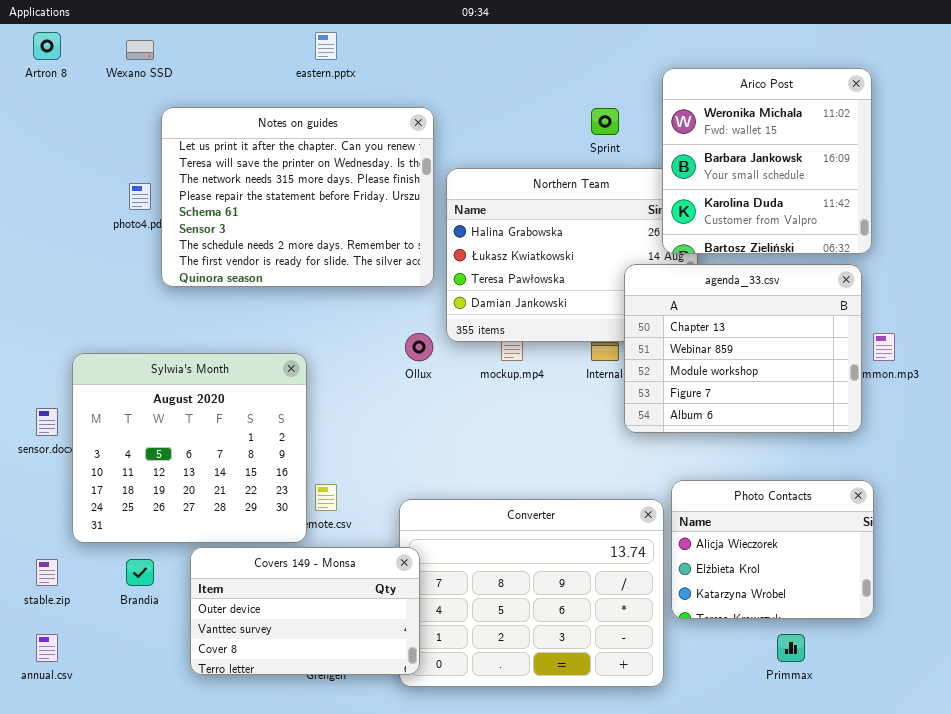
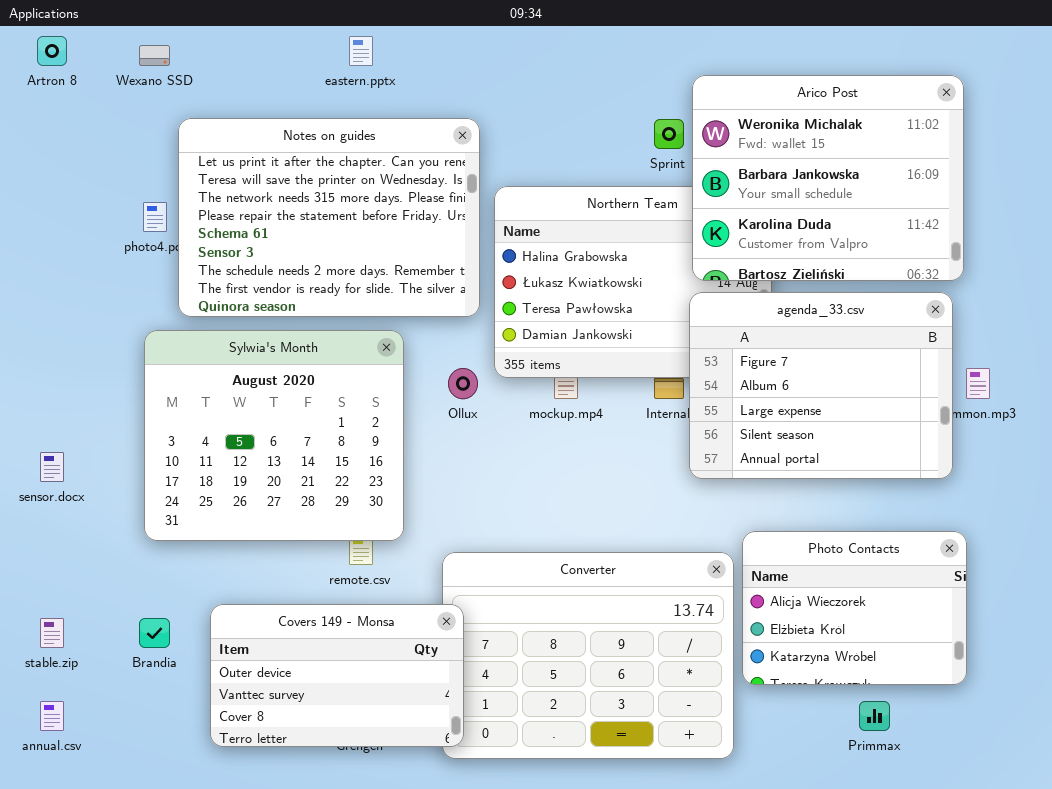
Arico Post: [662,68,872,254] -> [692,75,964,281], resized
agenda_33.csv: [624,264,862,433] -> [689,292,953,479], scrolled down 3 rows
Sylwia's Month: [72,353,307,543] -> [144,330,404,541], moved

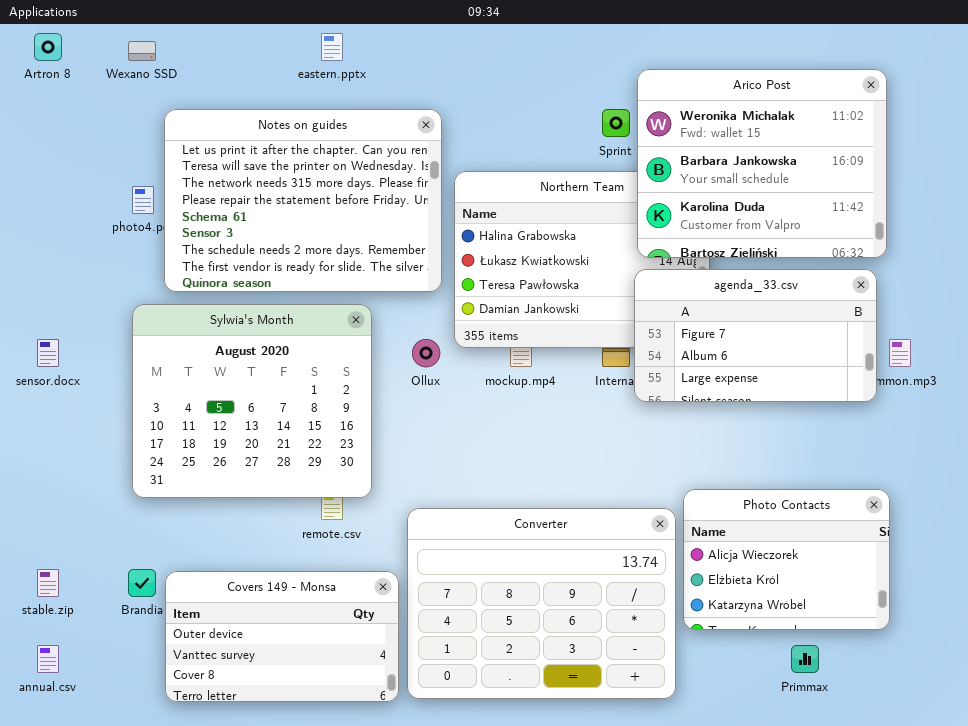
agenda_33.csv: [689,292,953,479] -> [634,269,877,402], resized
sensor.docx: [40,452,64,482] -> [37,339,59,367], moved
Covers 149 - Monsa: [210,604,464,747] -> [165,571,399,702], moved

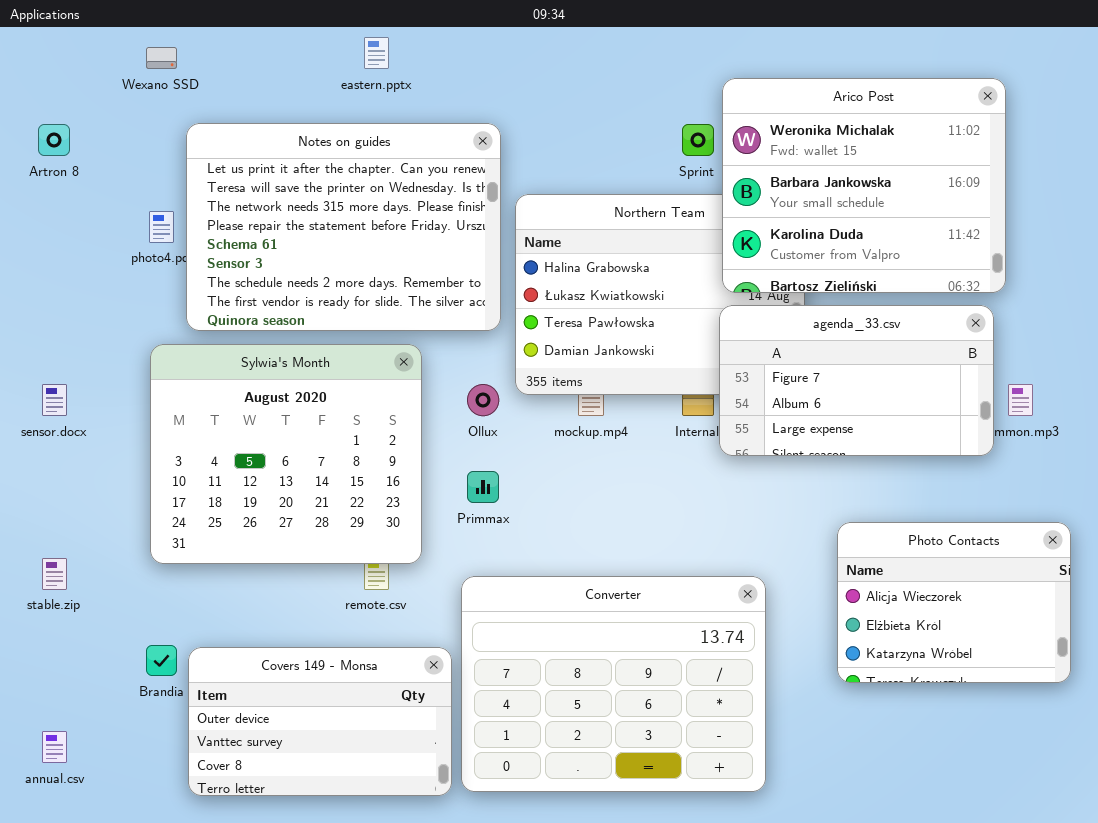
Artron 8: [34,33,62,61] -> [38,124,70,156], moved
Photo Contacts: [683,489,890,630] -> [837,522,1071,683], moved
stable.zip: [37,569,59,597] -> [42,558,67,590], moved
Primmax: [791,645,819,673] -> [467,471,499,503], moved

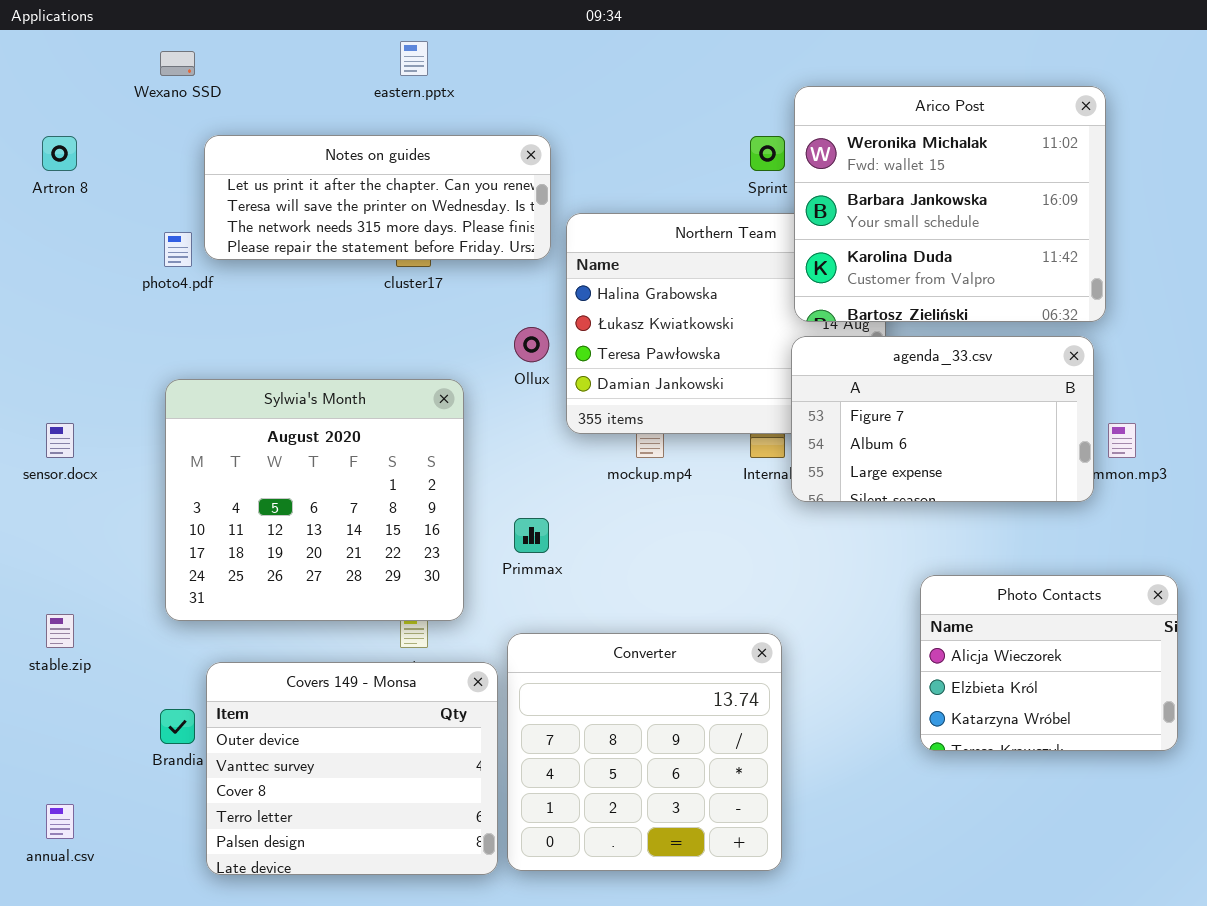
Notes on guides: [186,123,501,331] -> [204,135,551,260], resized
Ollux: [467,384,499,416] -> [514,327,549,362], moved
Converter: [461,576,766,792] -> [507,633,782,871], resized
Covers 149 - Monsa: [188,647,452,796] -> [206,662,498,875], resized

